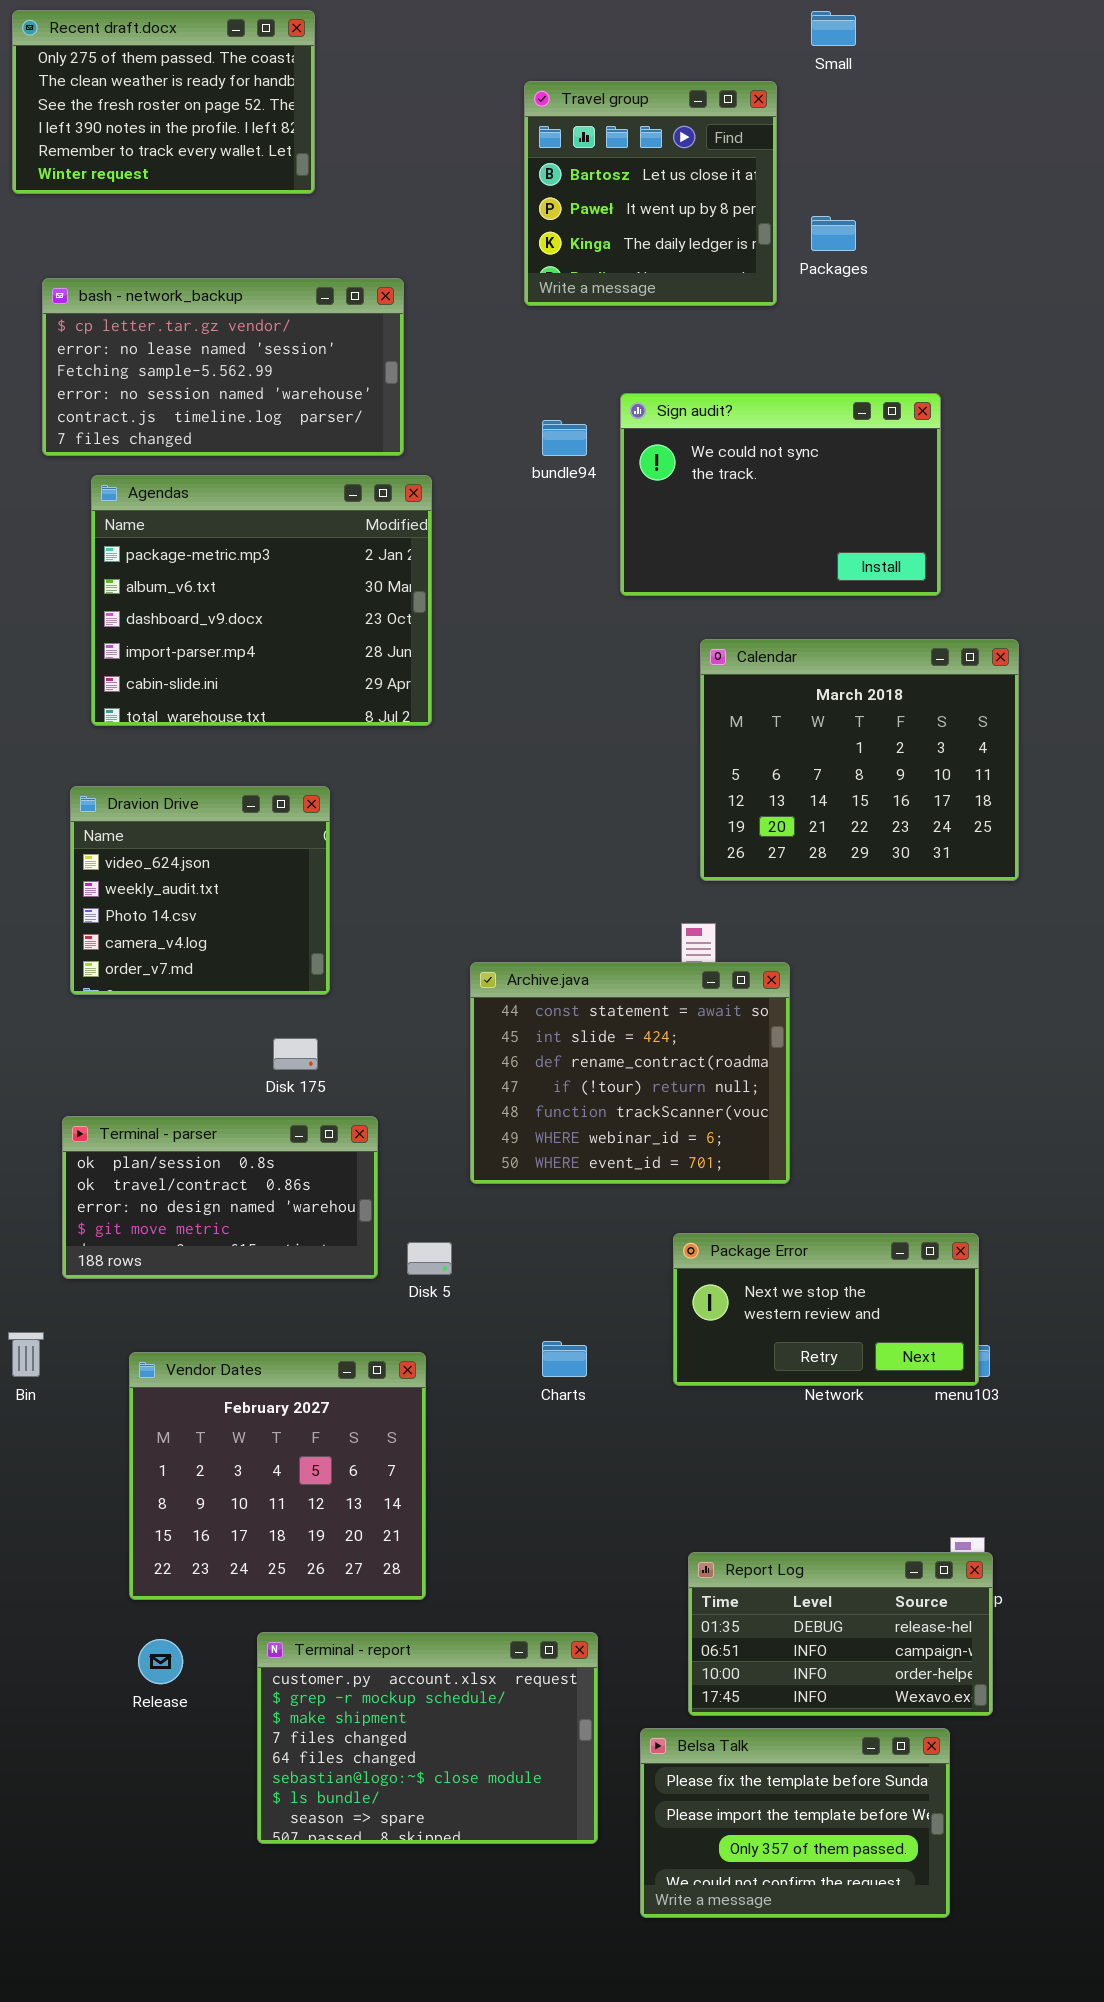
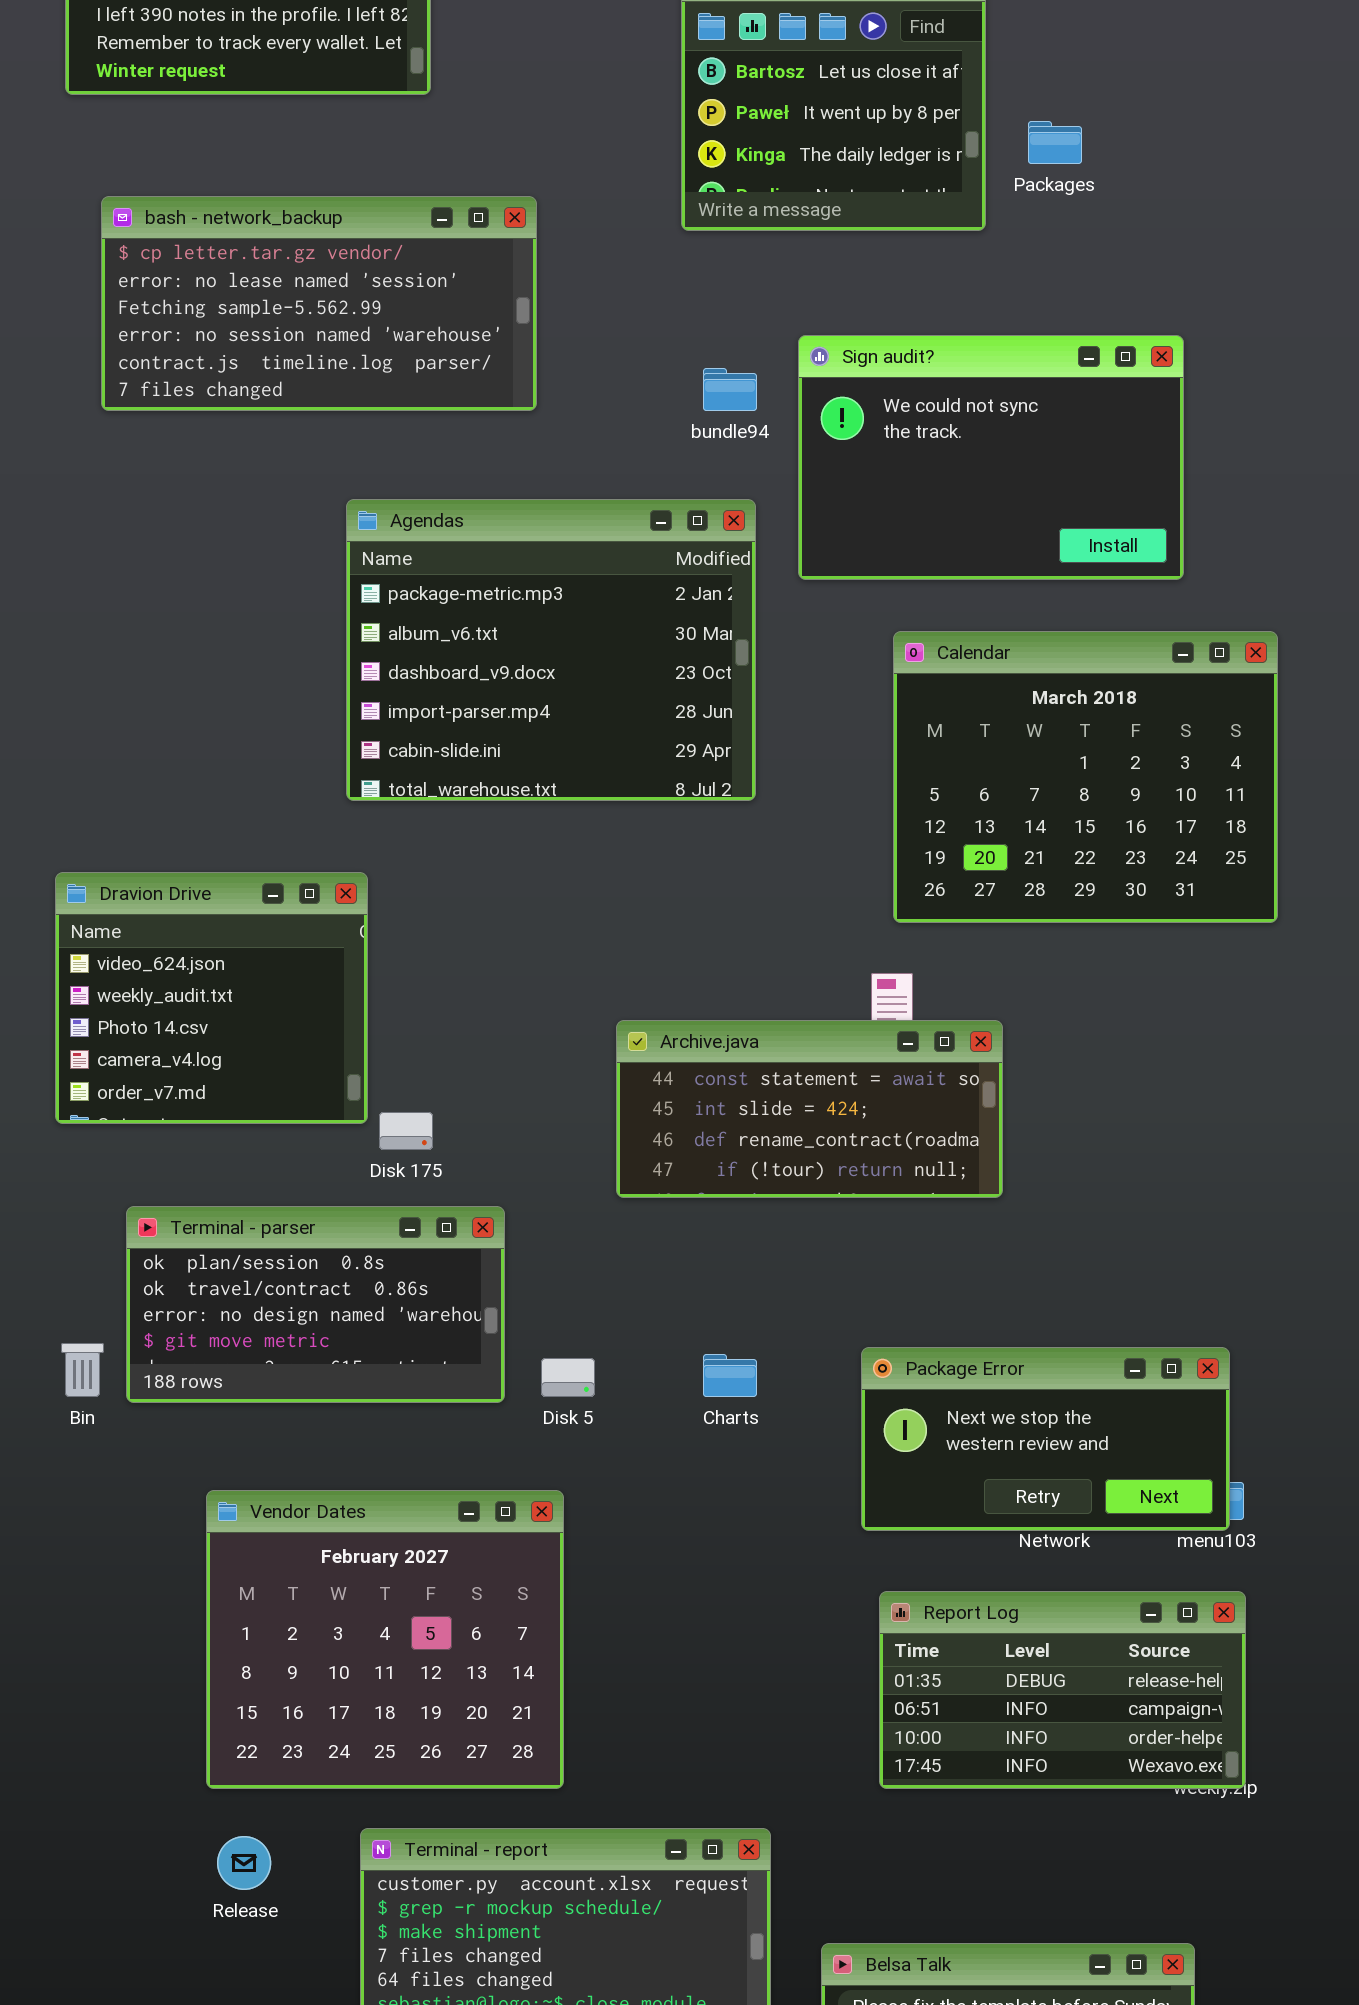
Agendas: [91,475,432,726] -> [346,499,756,801], moved
Dravion Drive: [70,786,330,995] -> [55,872,368,1124], moved
Archive.java: [470,962,790,1184] -> [616,1020,1003,1198], resized
Bin: [8,1332,44,1377] -> [61,1343,104,1397], moved
Charts: [542,1341,587,1377] -> [703,1354,757,1397], moved
Report Log: [688,1552,993,1716] -> [879,1591,1246,1789], moved

